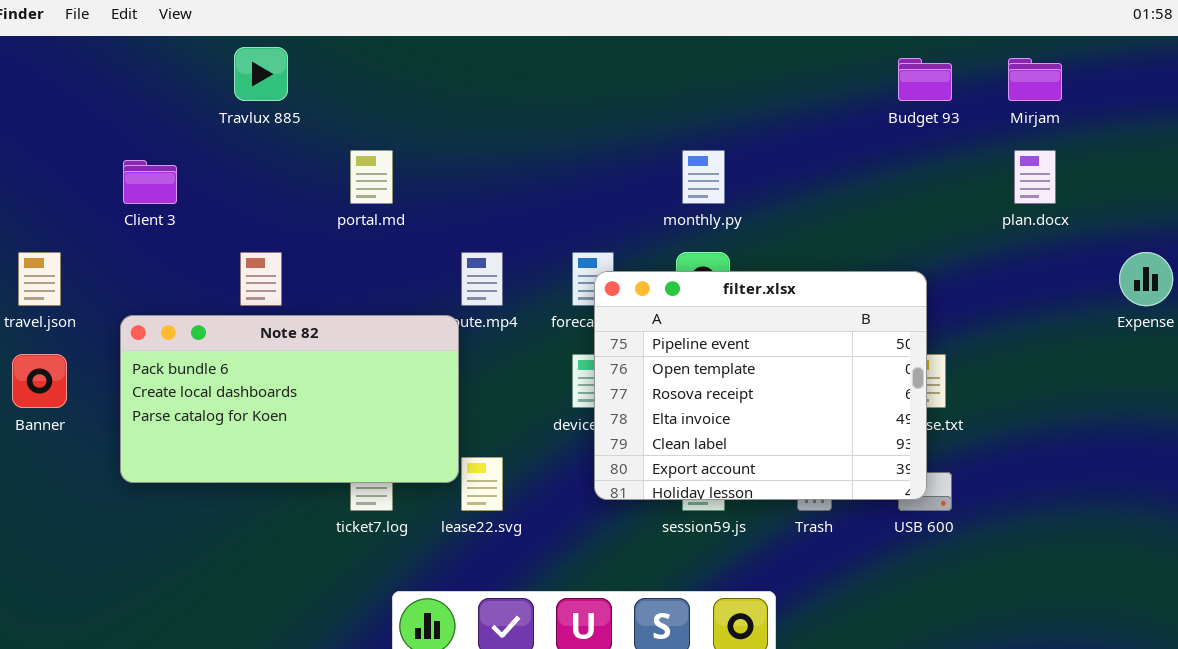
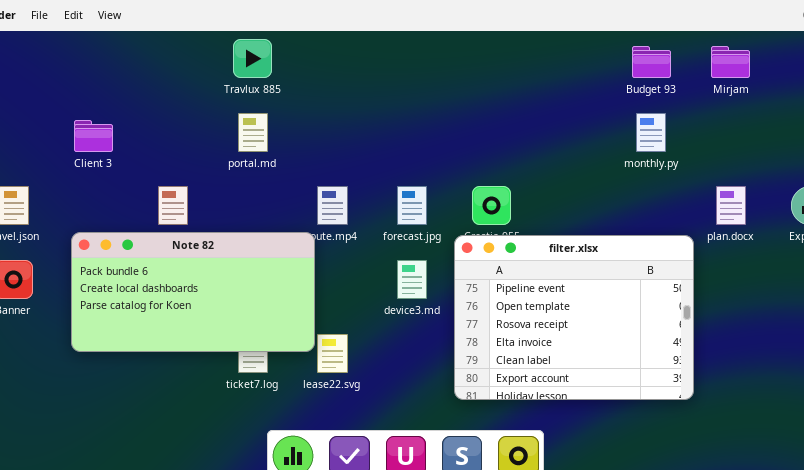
Travlux 885: [234,47,288,101] -> [233,39,272,78], moved
monthly.py: [682,150,725,204] -> [636,113,666,152], moved
plan.docx: [1014,150,1056,204] -> [716,186,746,225], moved
filter.xlsx: [594,271,927,500] -> [454,235,694,400], moved

